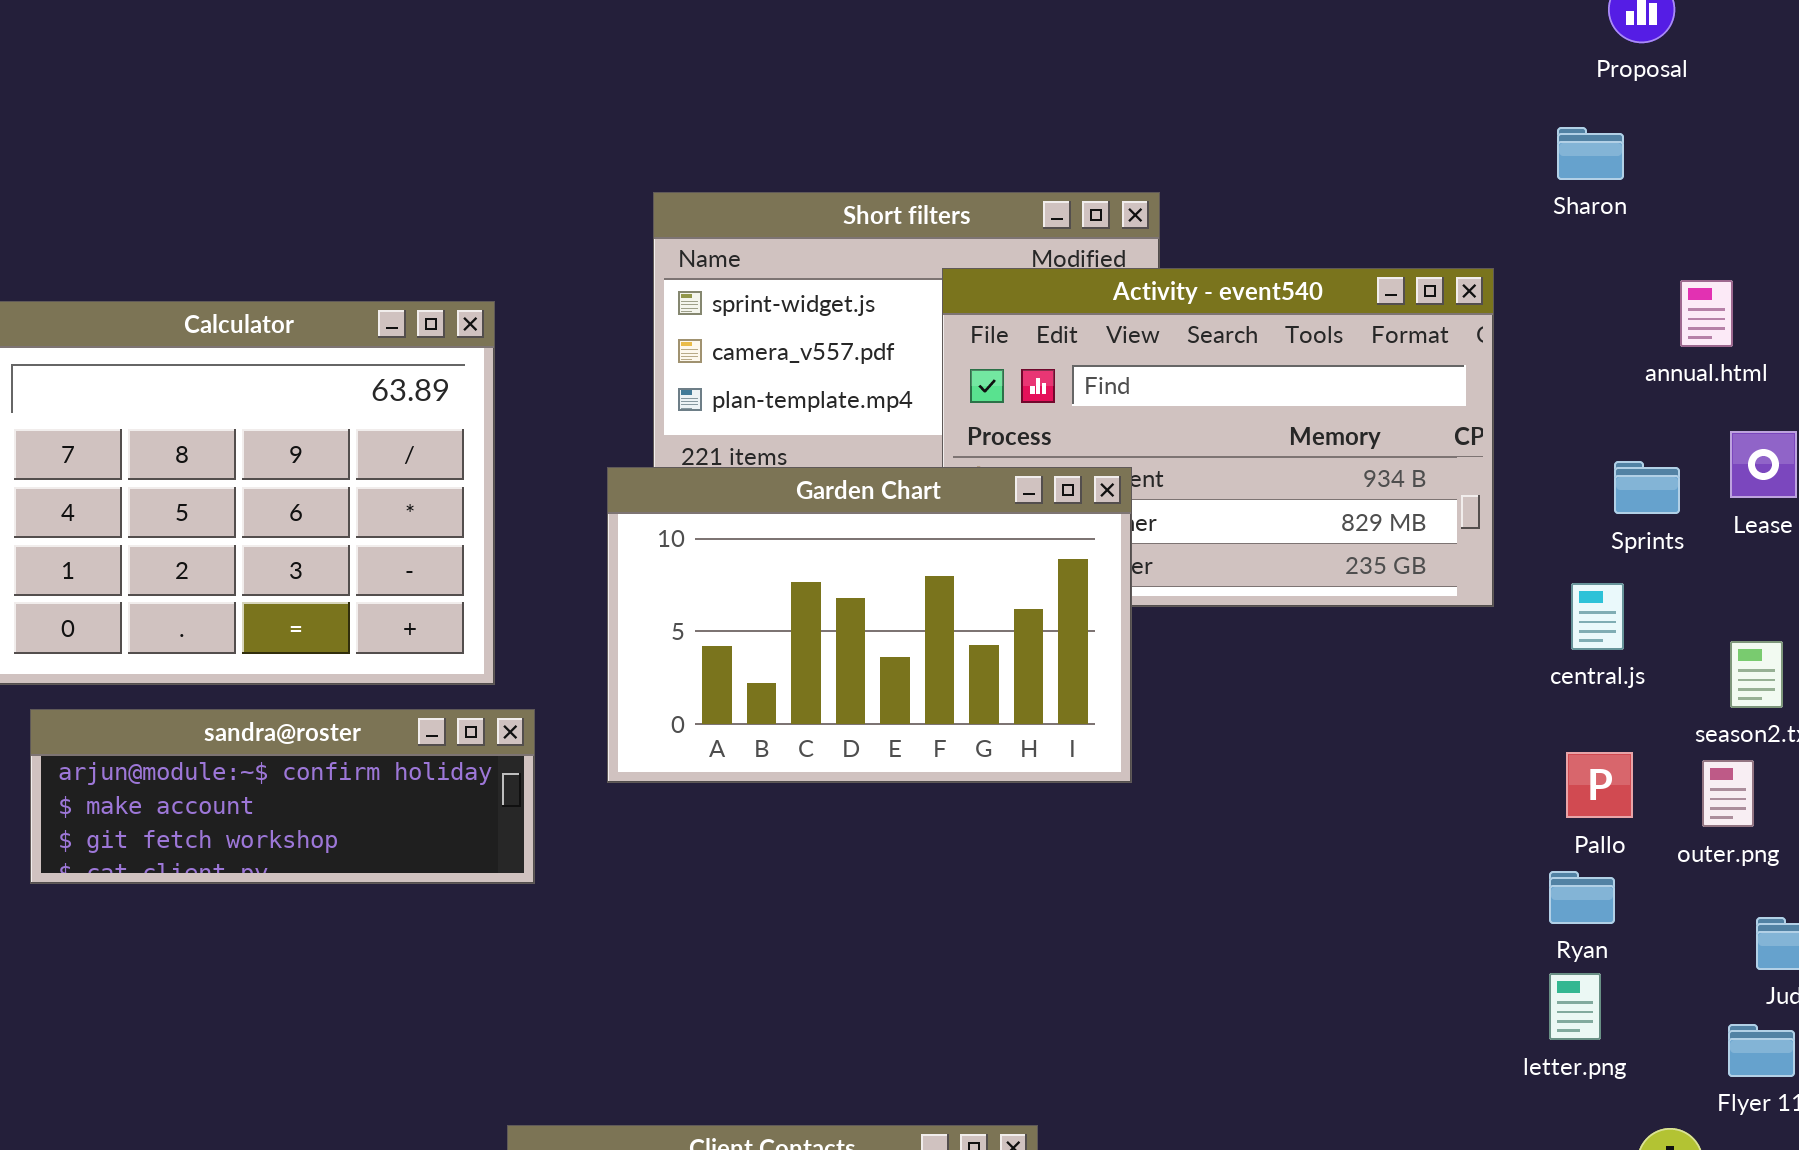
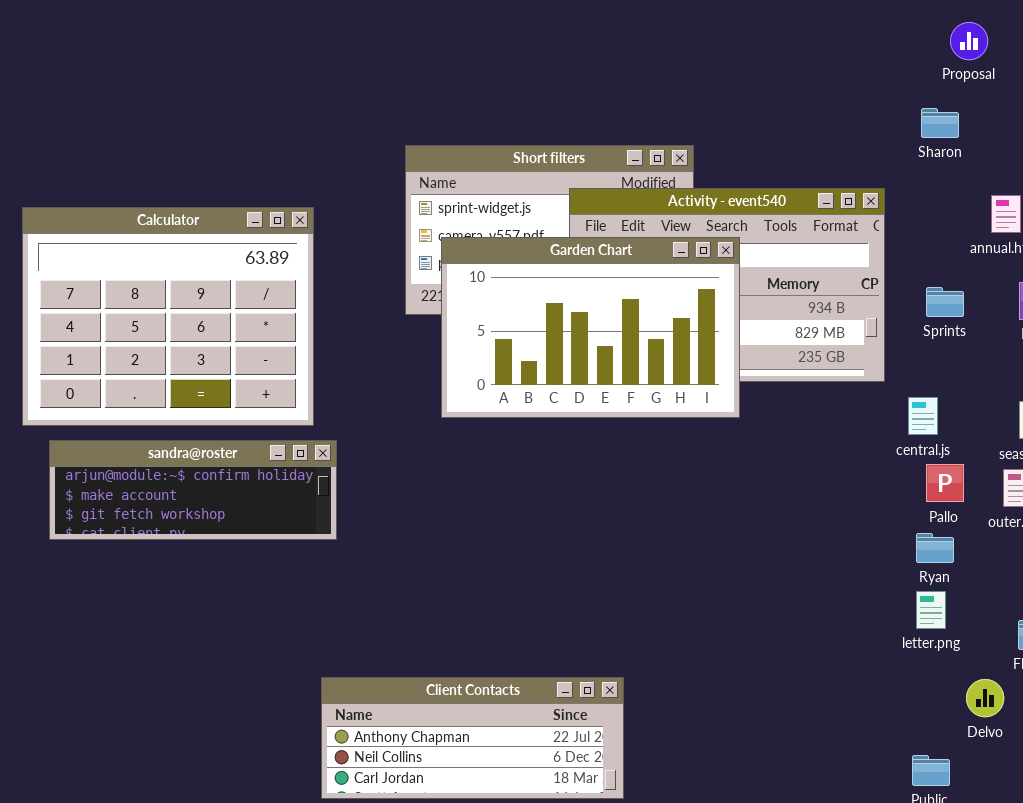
Sprints: [1614,461,1680,514] -> [926,287,964,317], moved
Garden Chart: [607,467,1132,783] -> [441,237,740,418], moved
central.js: [1571,583,1624,650] -> [908,397,938,435], moved

